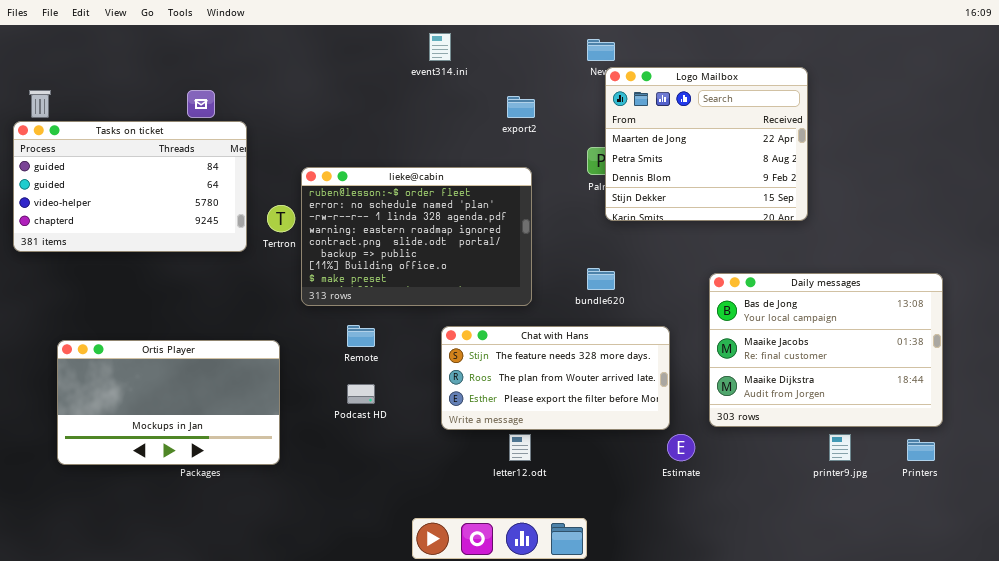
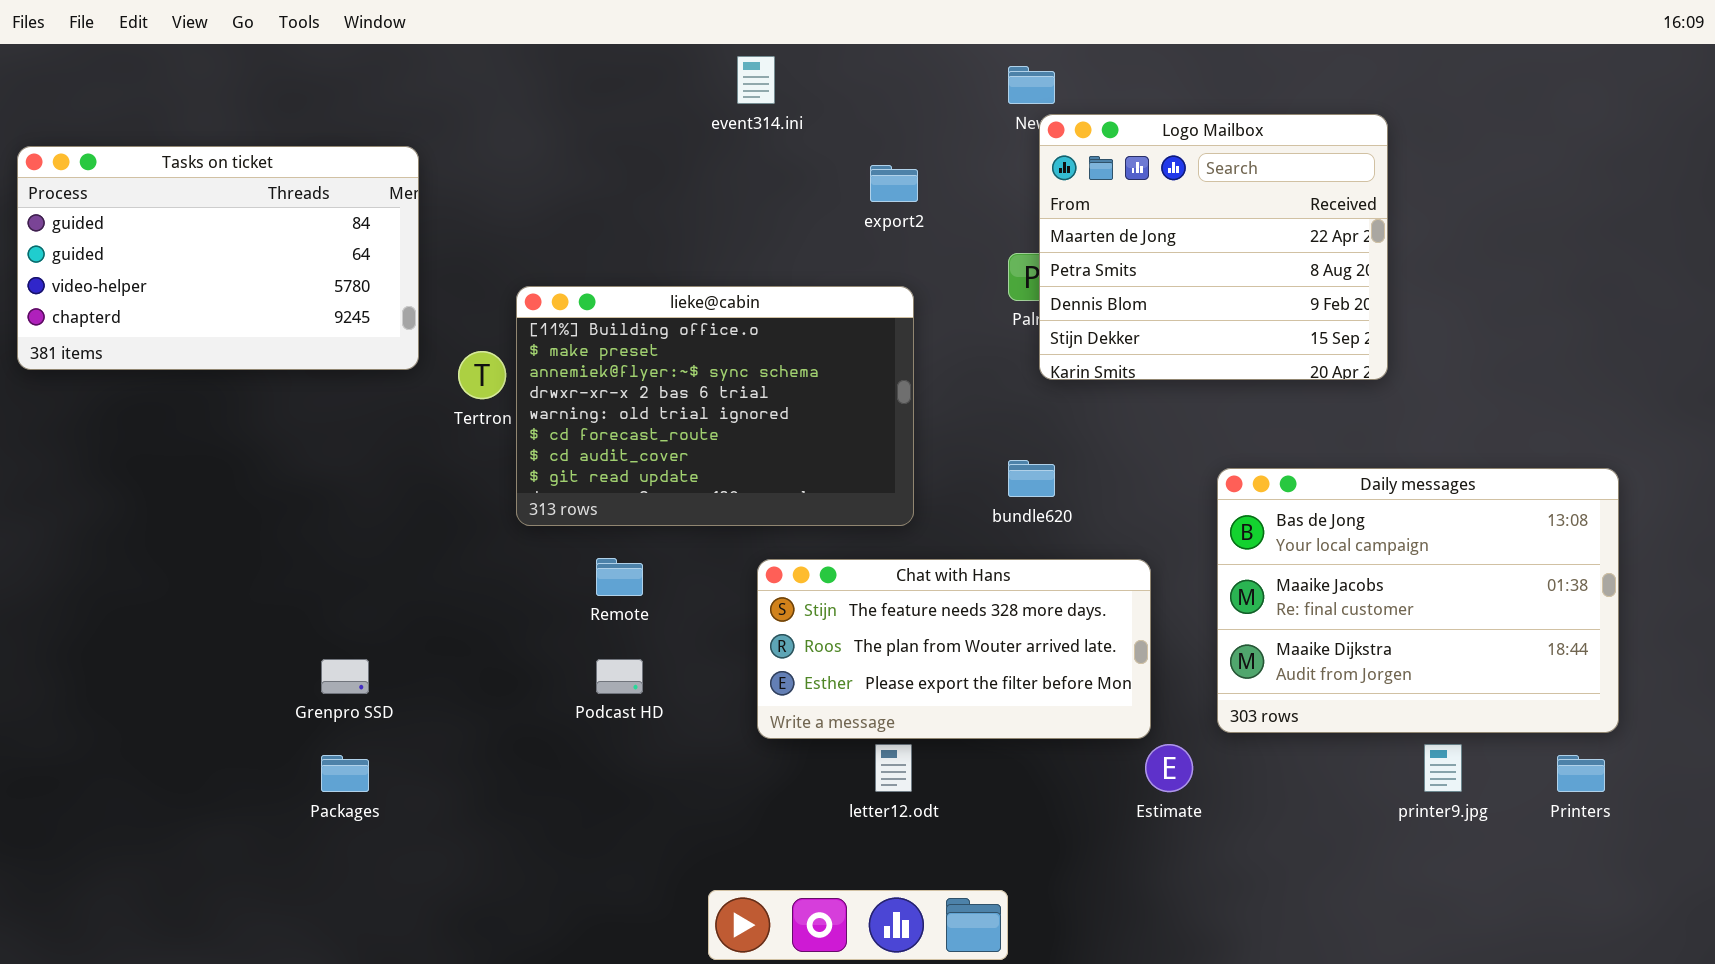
Tasks on ticket: [13,121,247,252] -> [17,146,419,370], moved
lieke@cabin: [301,167,532,306] -> [516,286,914,526], scrolled down 6 rows
Ortis Player: [57,340,280,465] -> none, closed

